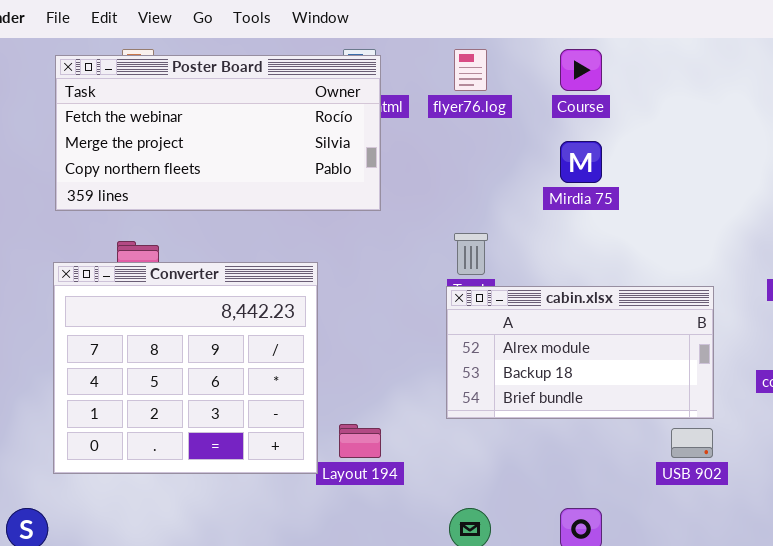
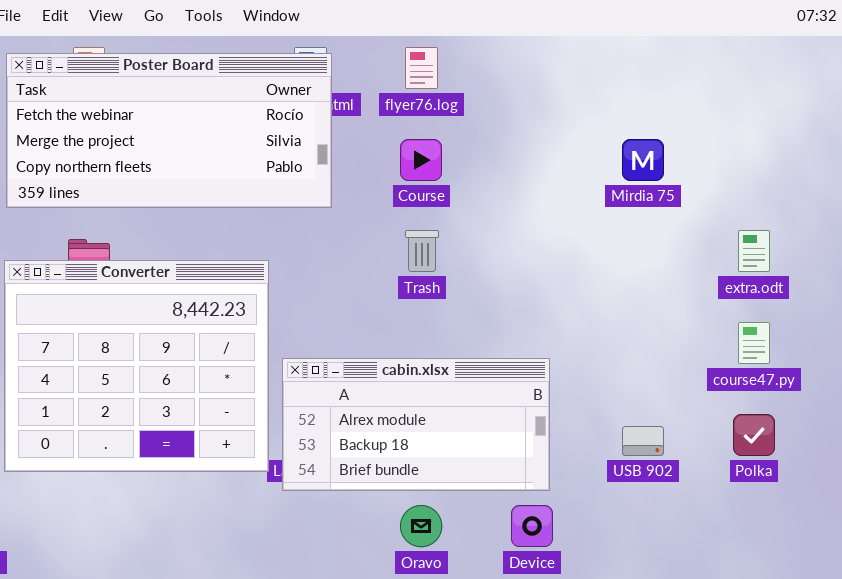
Course: [560,49,602,91] -> [400,139,442,181], moved
Mirdia 75: [560,141,602,183] -> [622,139,664,181], moved
cabin.xlsx: [446,286,714,419] -> [282,358,550,491], moved

